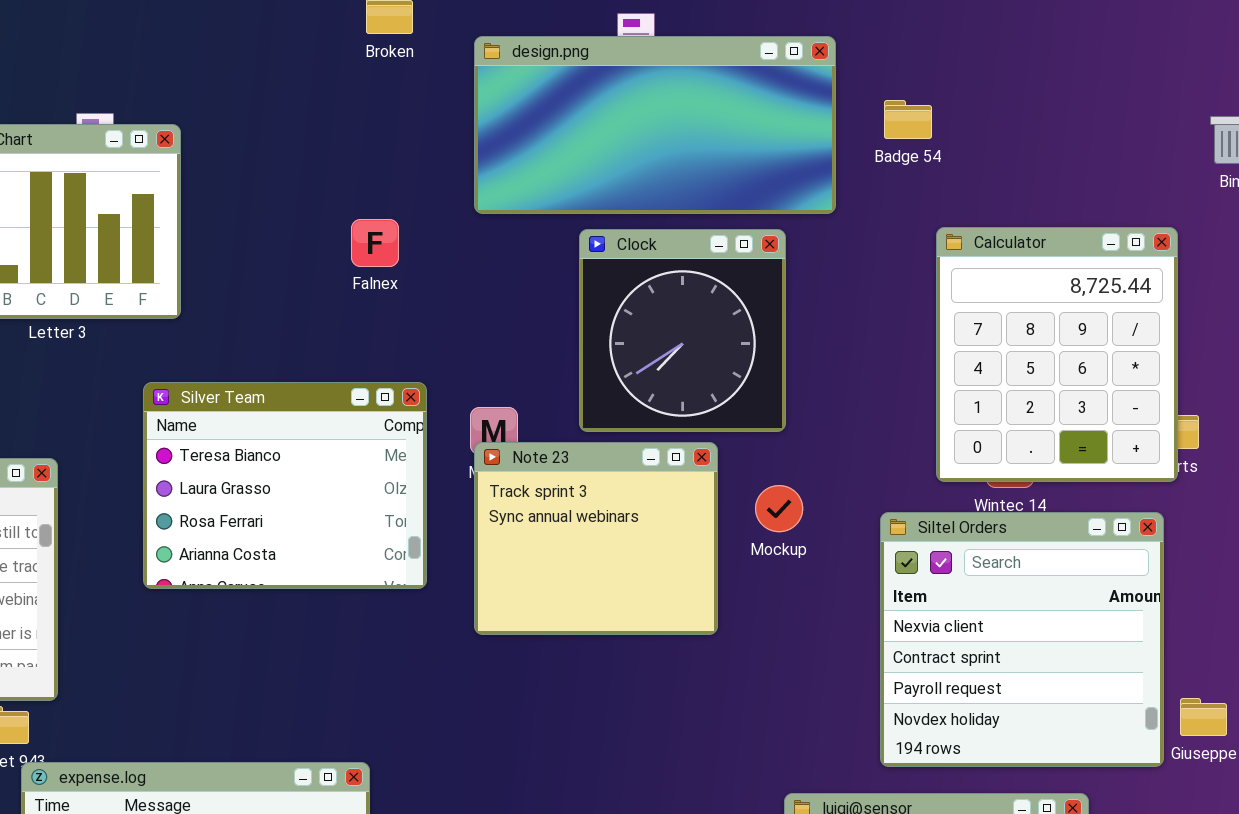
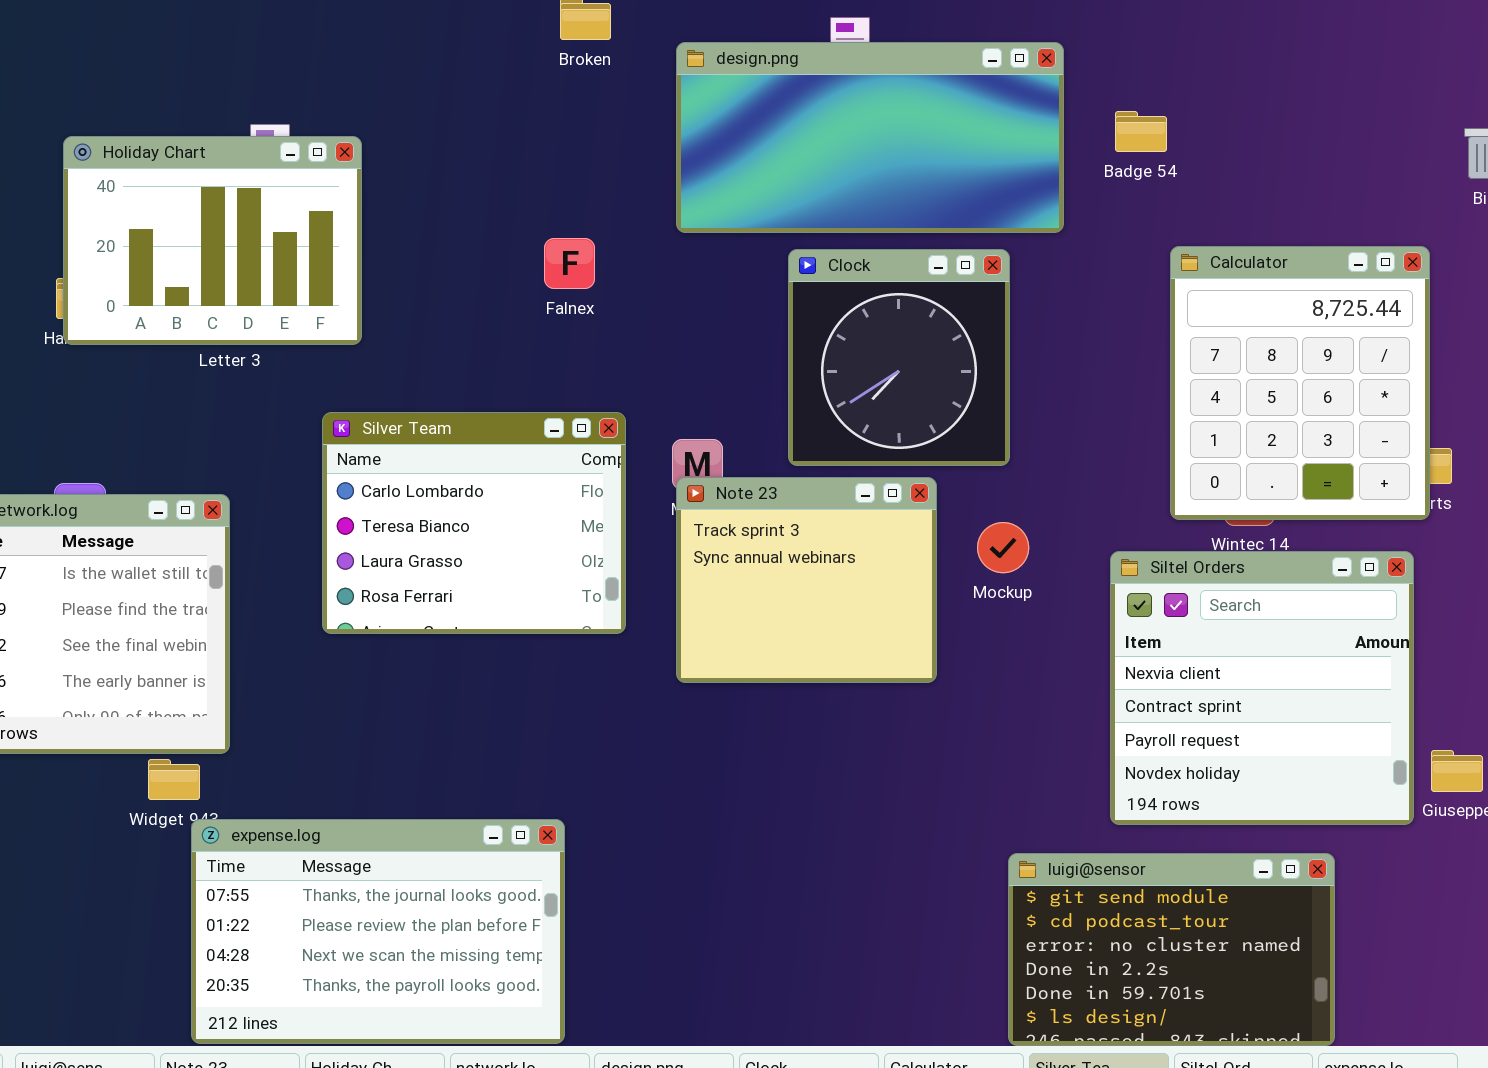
Silver Team: [143,382,427,589] -> [322,412,626,634], scrolled up 1 row

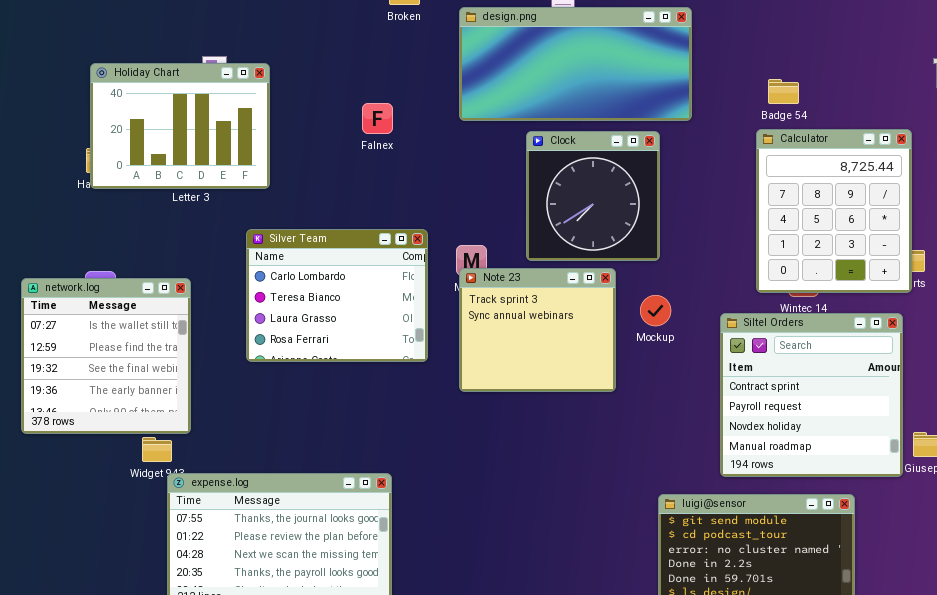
Badge 54: [1115,111,1167,152] -> [768,79,799,104], moved
Falnex: [544,238,595,289] -> [362,103,393,134], moved
Siltel Orders: [1110,551,1414,825] -> [720,313,903,477], scrolled down 1 row

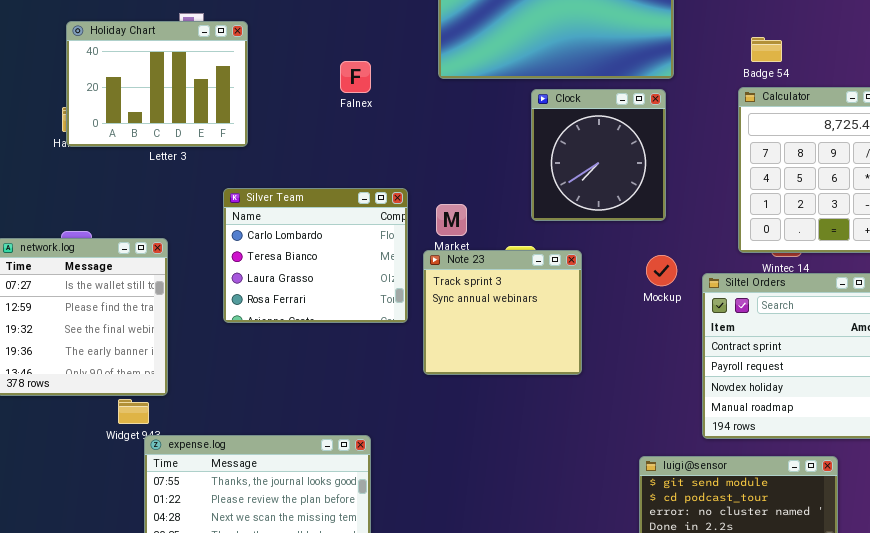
Clock: [526,131,660,261] -> [531,89,666,221], moved
Note 23: [459,268,616,392] -> [423,250,582,375], moved
Mockup: [640,295,671,326] -> [646,255,677,286], moved

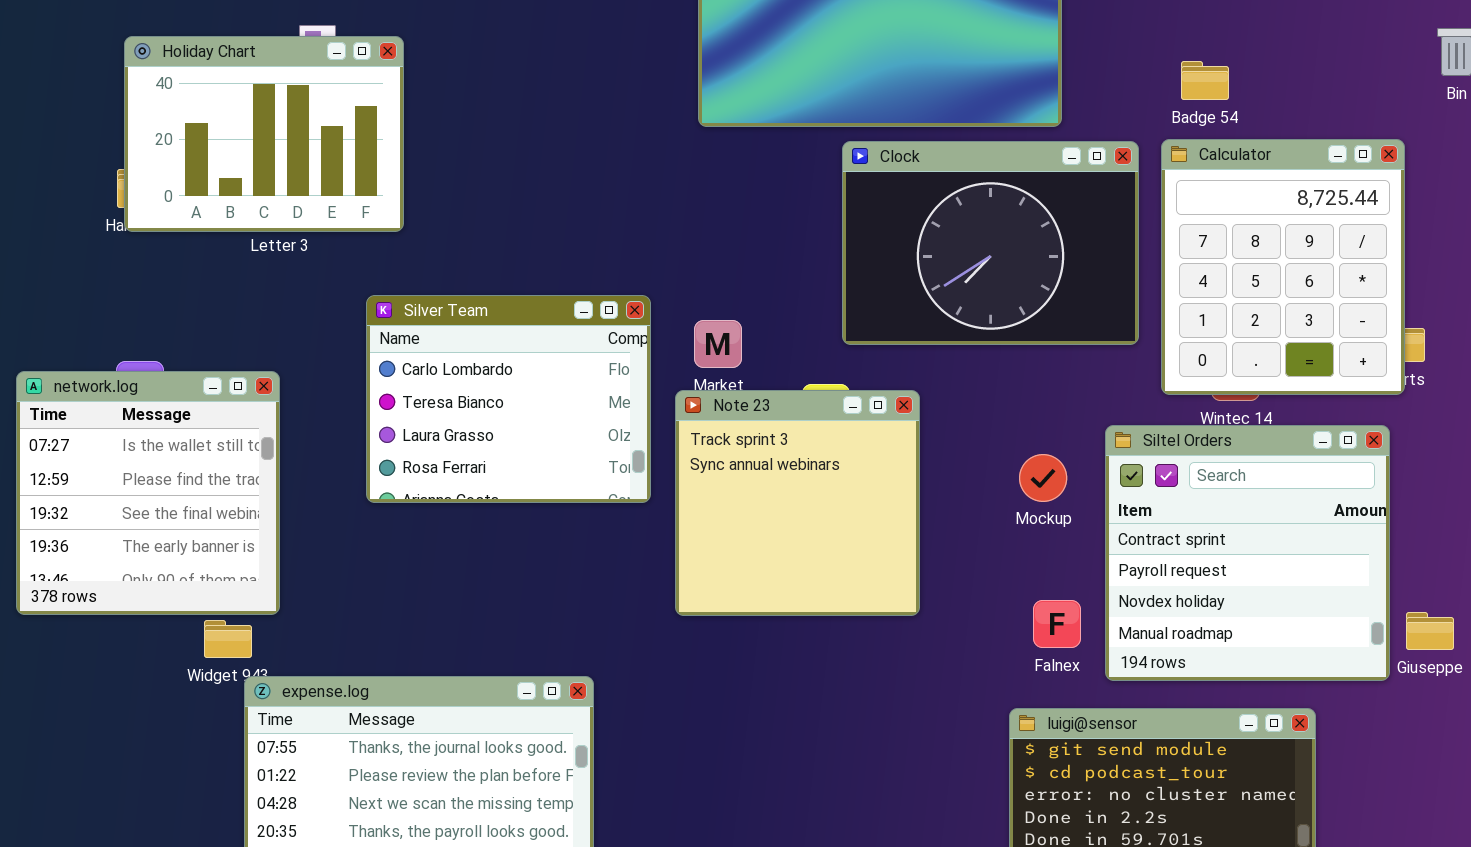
Falnex: [340,61,371,93] -> [1033,600,1081,648], moved
Clock: [531,89,666,221] -> [842,141,1139,345], resized
Note 23: [423,250,582,375] -> [675,390,920,616], resized
Mockup: [646,255,677,286] -> [1019,454,1067,502], moved

